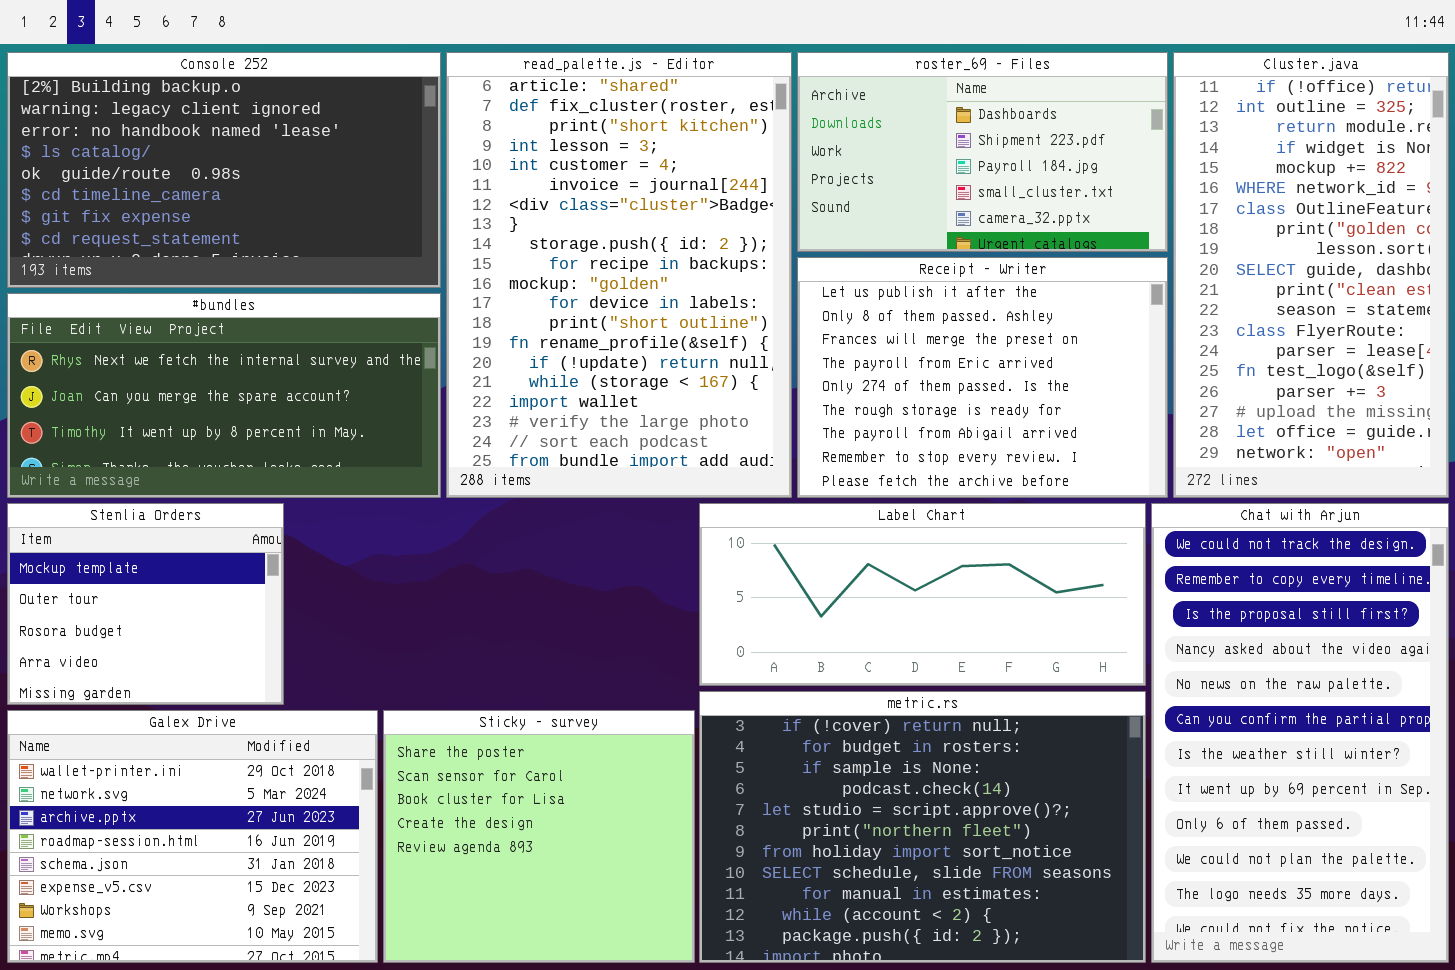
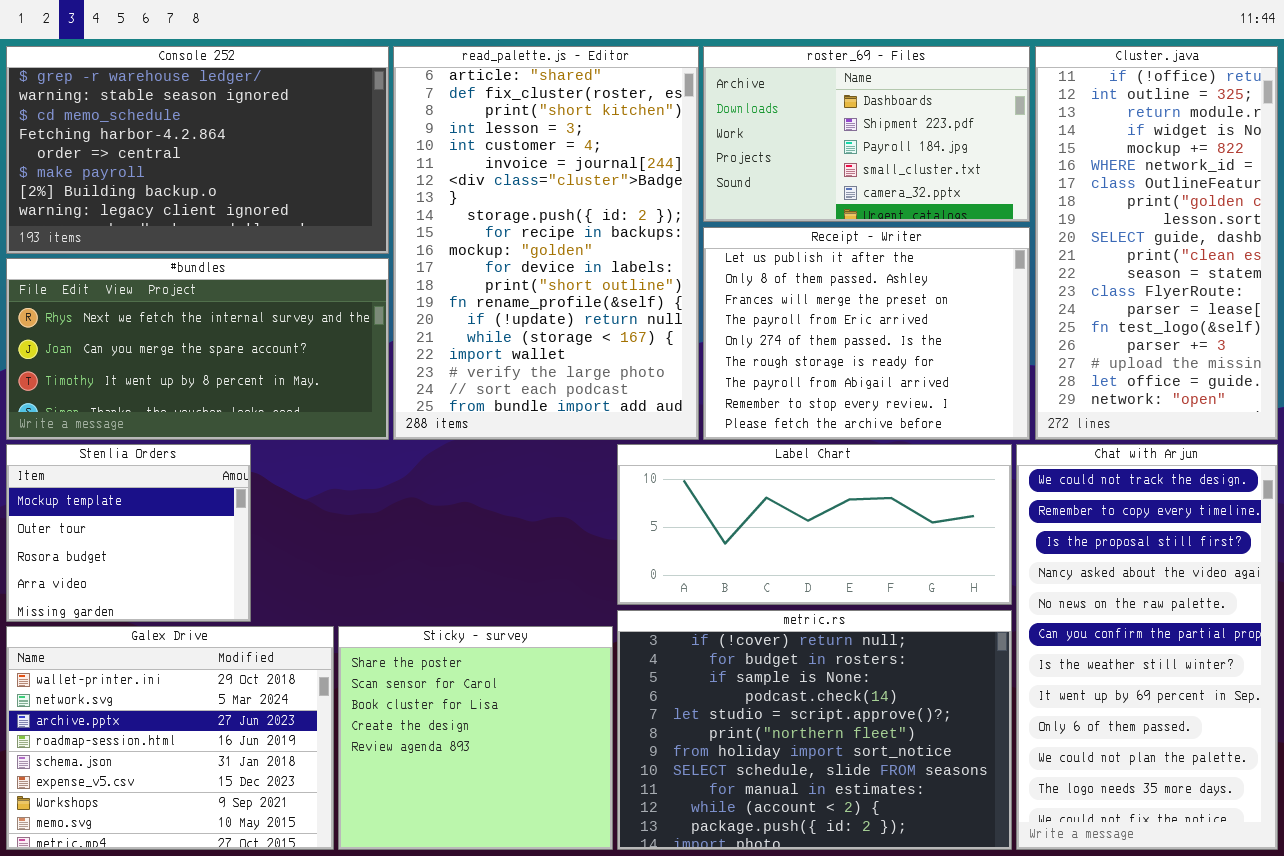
Console 252: [7,52,441,288] -> [6,46,389,254], scrolled up 6 rows

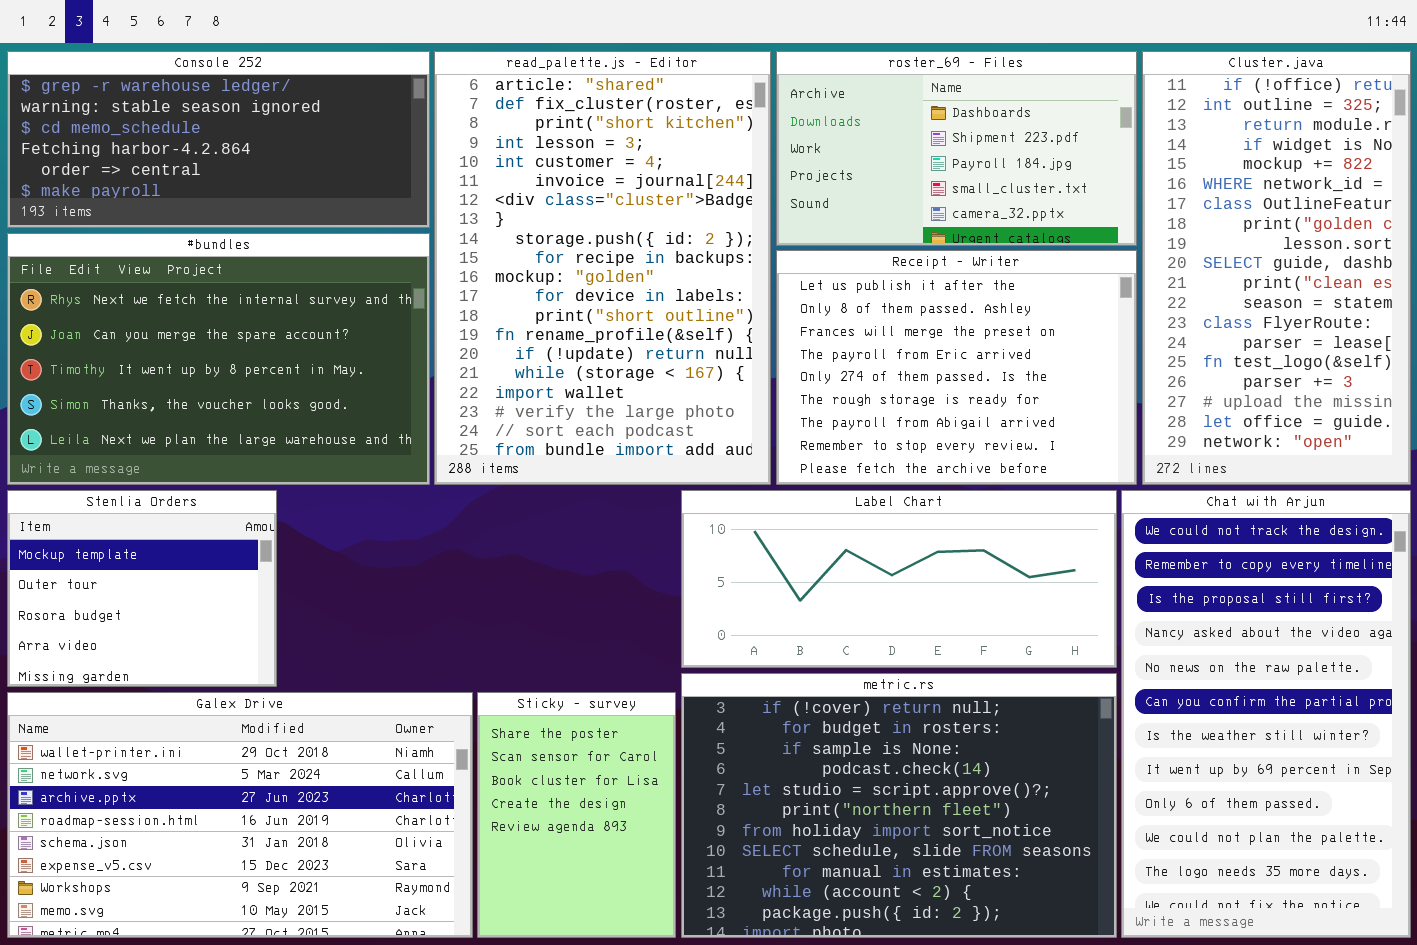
Console 252: [6,46,389,254] -> [7,51,430,228], resized
#bundles: [6,258,389,440] -> [7,233,430,485], resized
Galex Drive: [6,626,334,850] -> [7,692,473,938], resized
Sticky - survey: [338,626,613,850] -> [477,692,676,938], resized

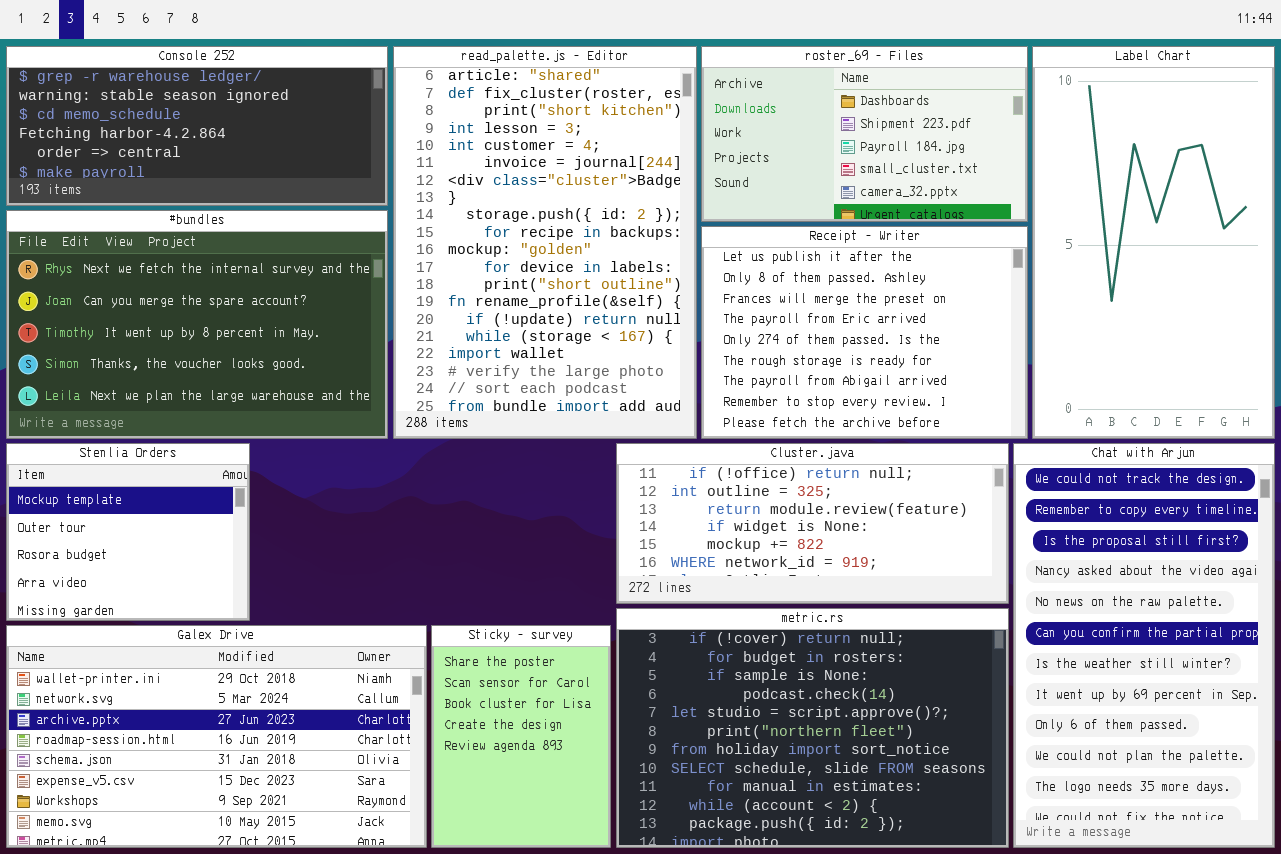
Cluster.java: [1142,51,1411,485] -> [616,443,1009,604], moved, resized
Label Chart: [681,490,1117,668] -> [1032,46,1275,439], moved, resized

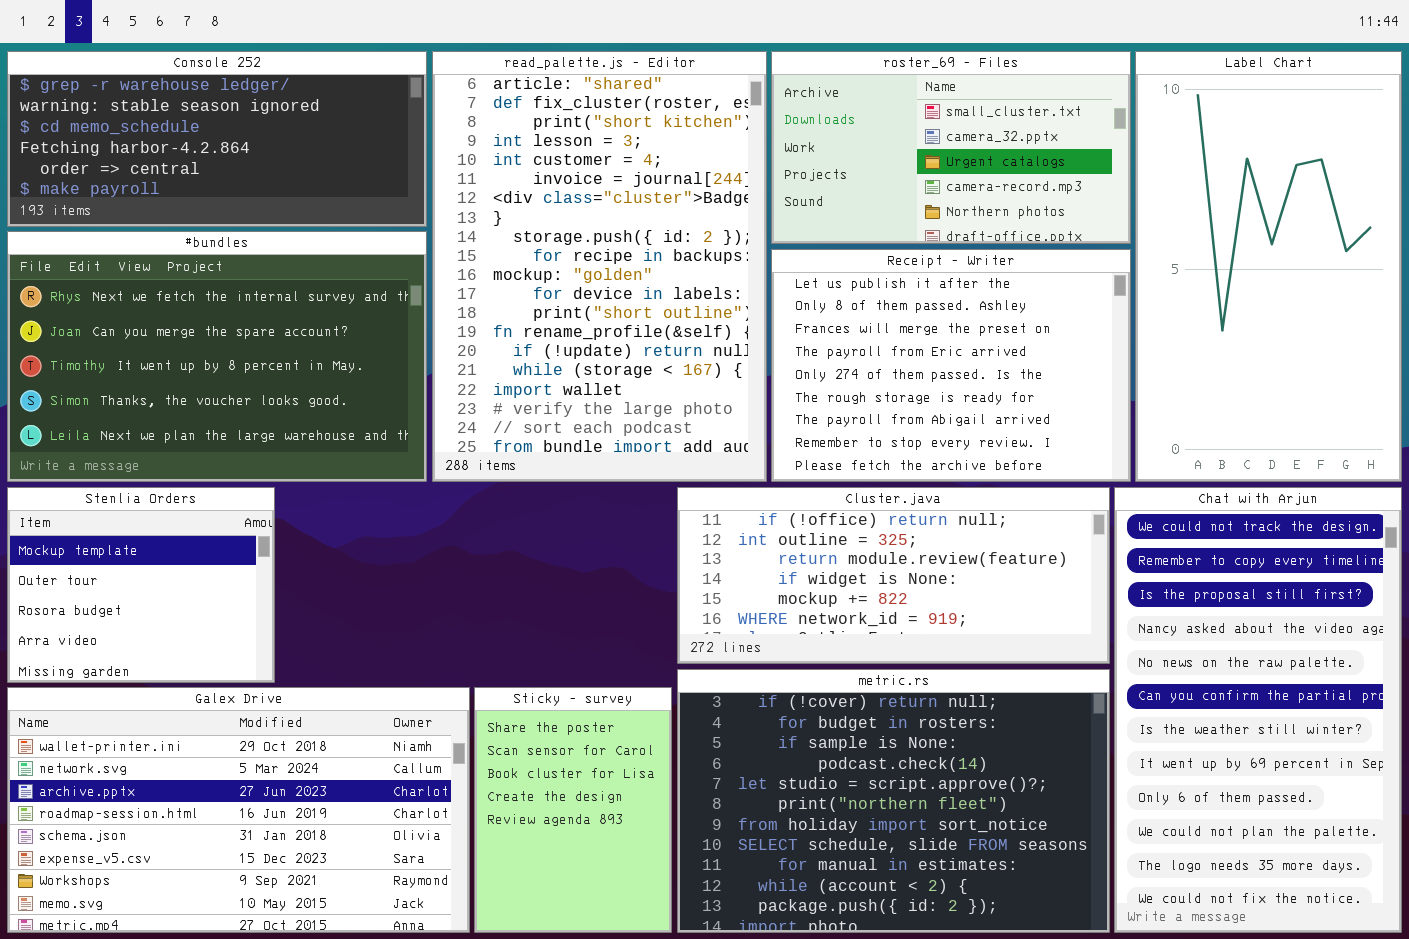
roster_69 - Files: [701,46,1028,222] -> [771,51,1131,244], scrolled down 3 rows

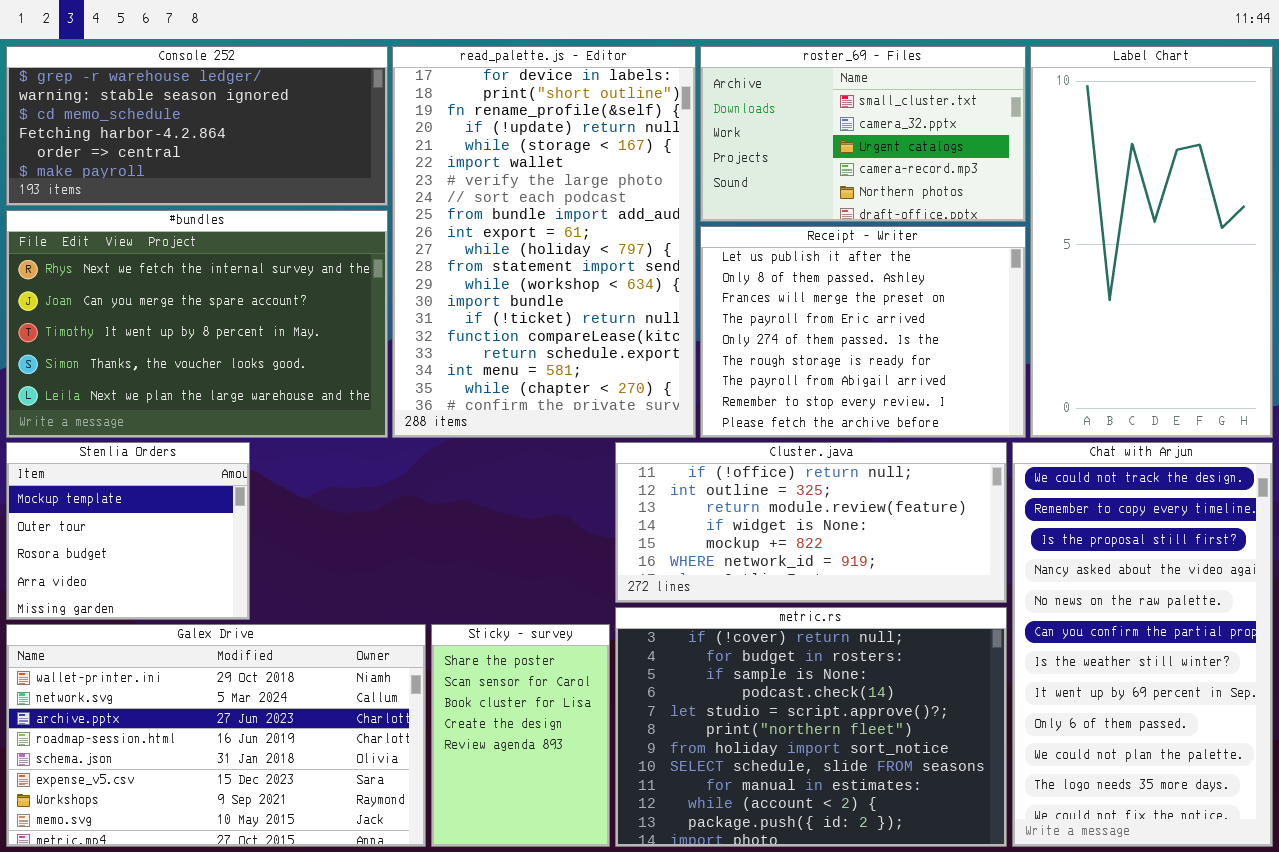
read_palette.js - Editor: [432,51,767,482] -> [392,46,696,438], scrolled down 11 rows

